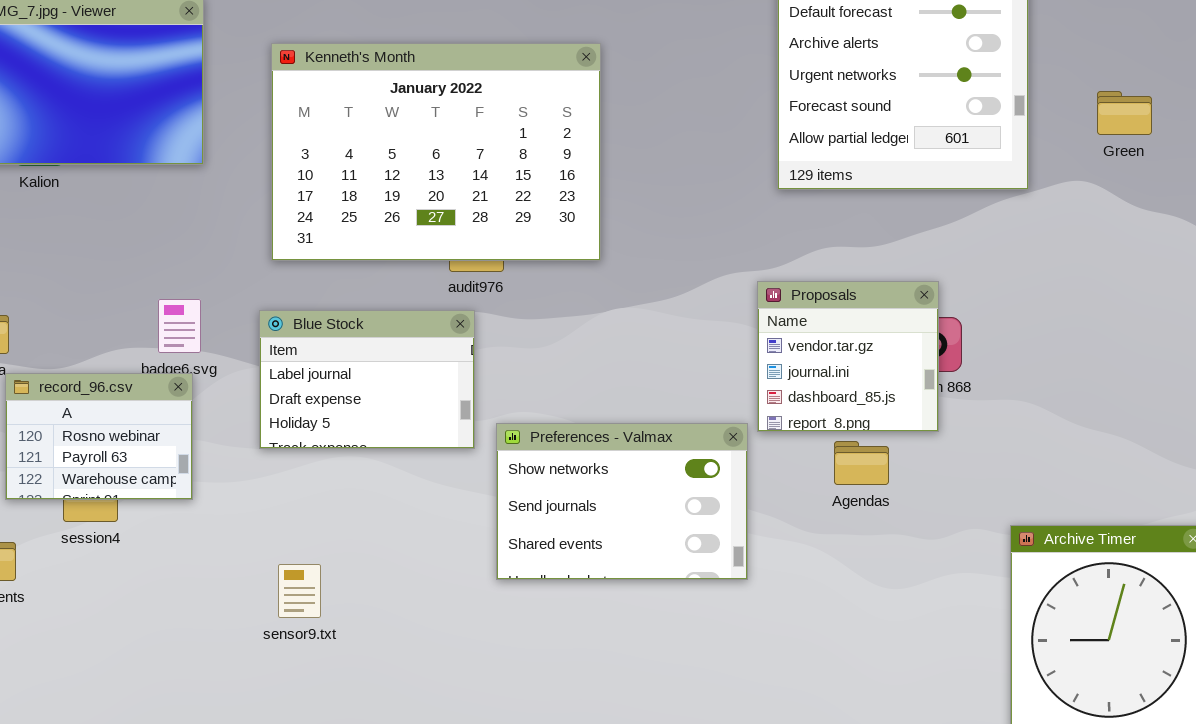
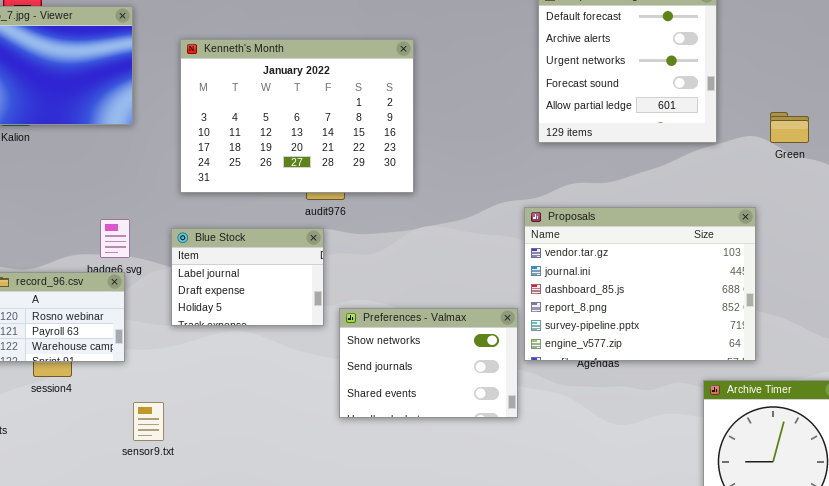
Green: [1097,91,1152,135] -> [770,112,809,143], moved
Proposals: [757,281,939,432] -> [524,207,756,361], resized
sensor9.txt: [278,564,321,618] -> [133,402,164,441], moved

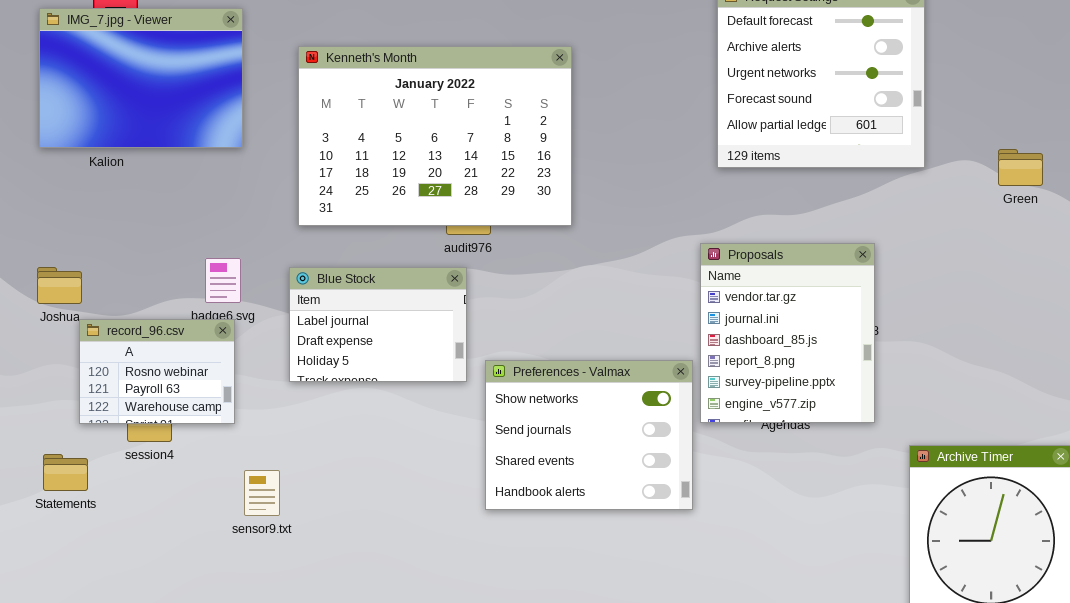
Green: [770,112,809,143] -> [998,149,1043,186], moved
Proposals: [524,207,756,361] -> [700,243,875,423], resized
Preferences - Valmax: [339,308,518,418] -> [485,360,693,510], resized

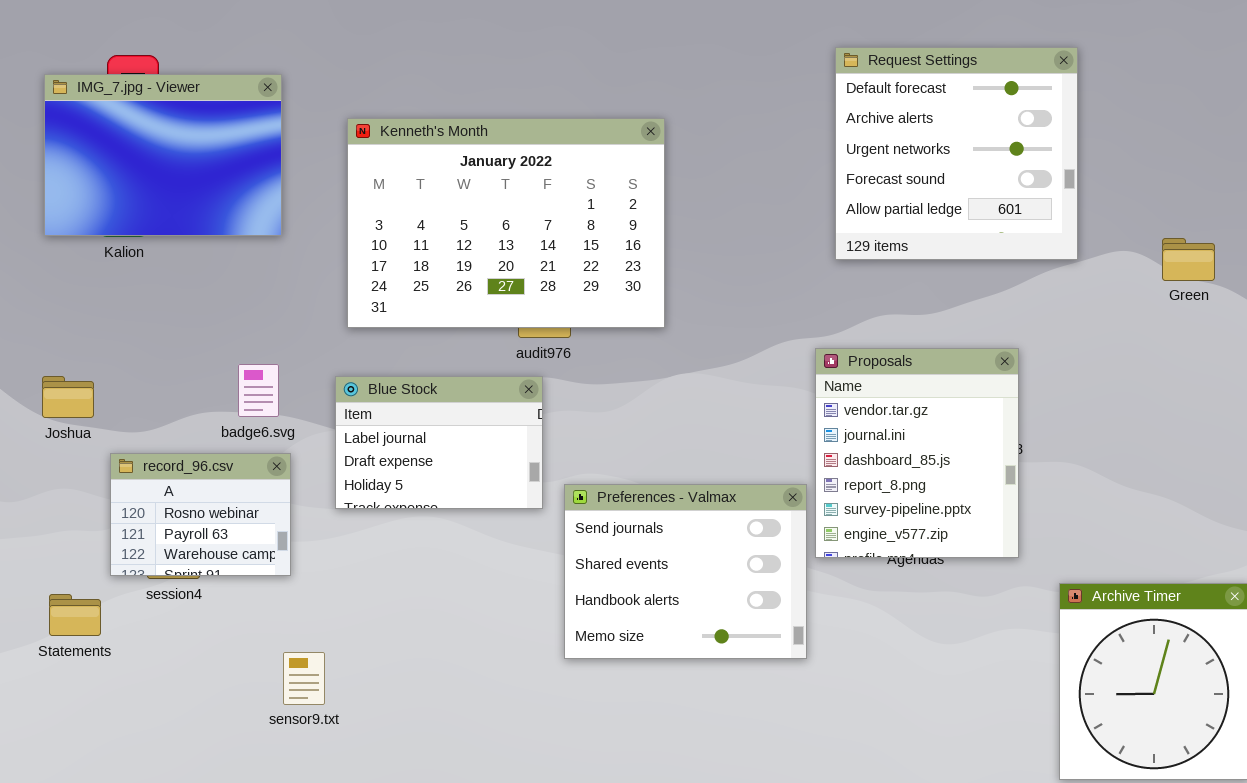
record_96.csv: [79,319,235,424] -> [110,453,291,576], moved
Preferences - Valmax: [485,360,693,510] -> [564,484,807,659], scrolled down 1 row
sensor9.txt: [244,470,280,516] -> [283,652,325,705], moved

